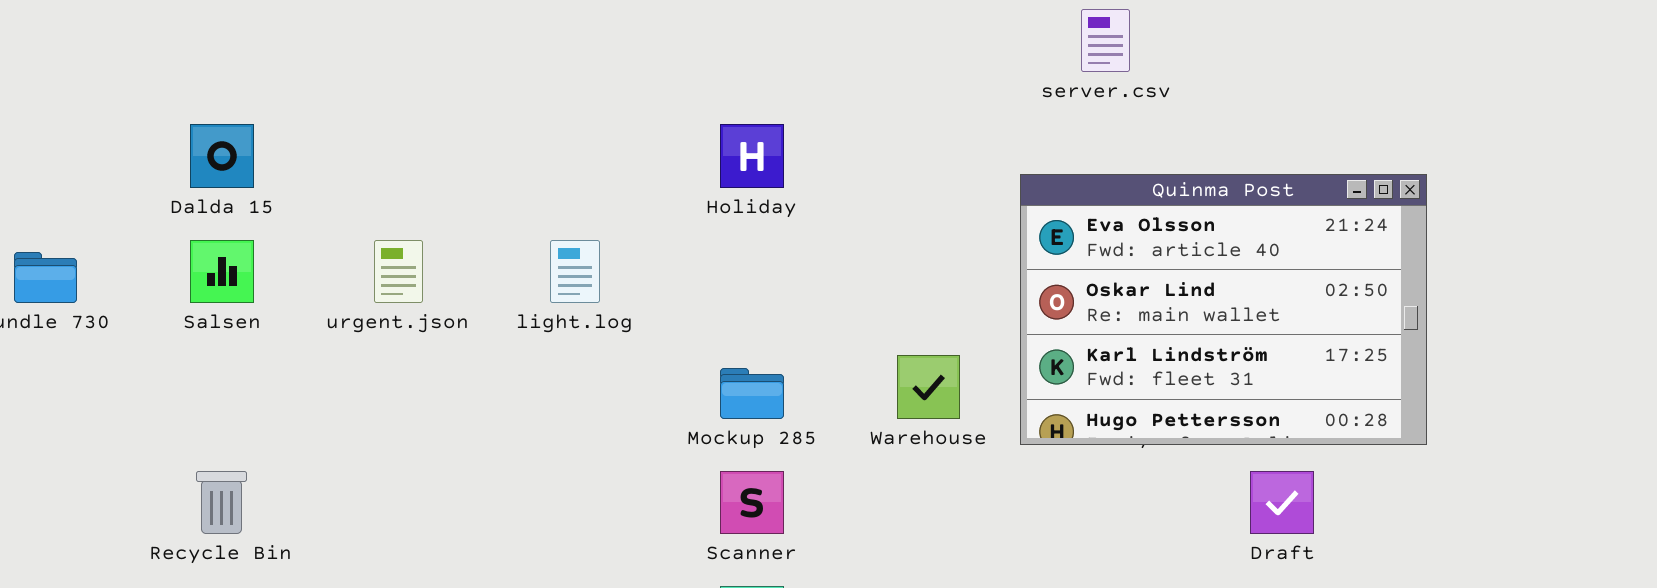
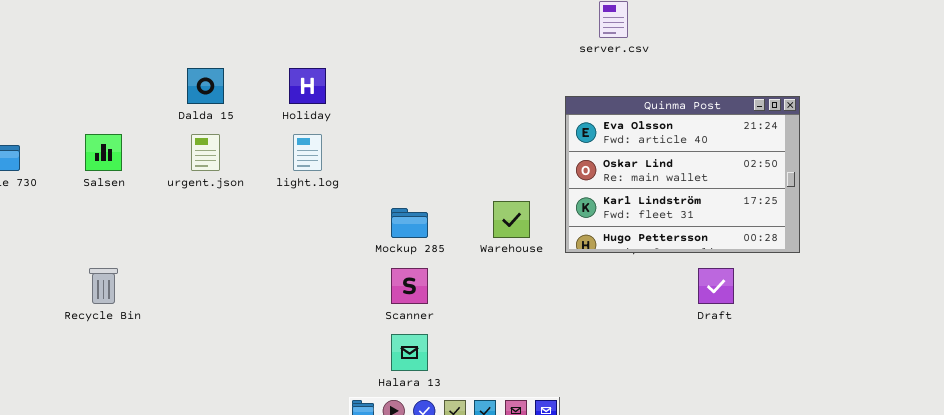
Dalda 15: [190,124,254,188] -> [187,68,224,104], moved
Holiday: [720,124,784,188] -> [289,68,326,104], moved

